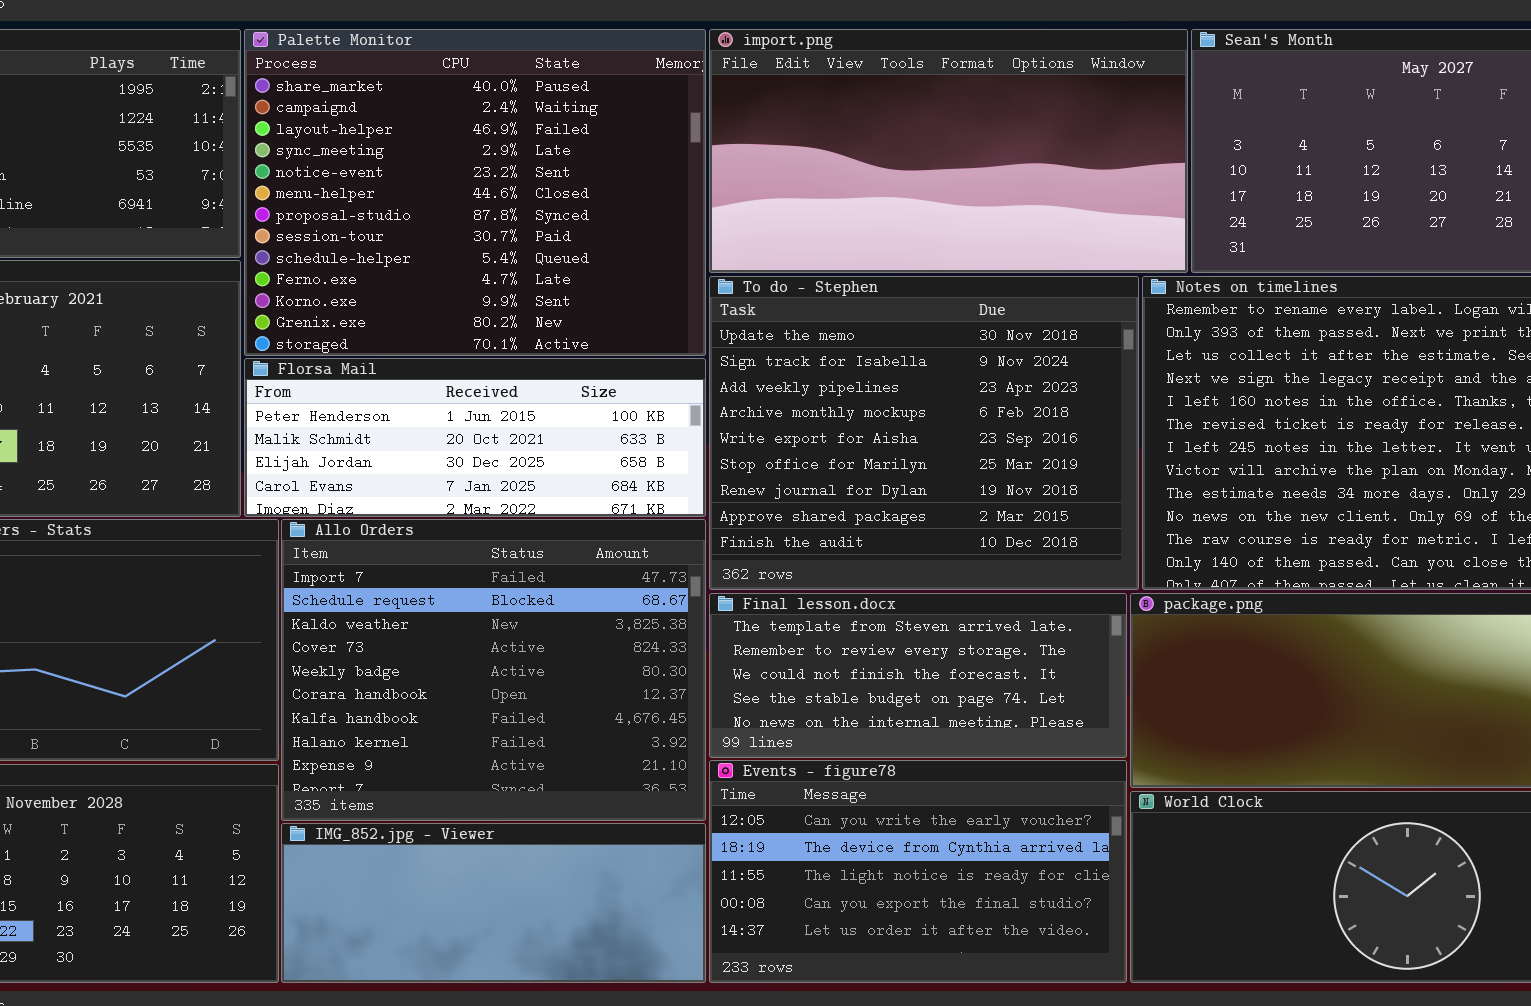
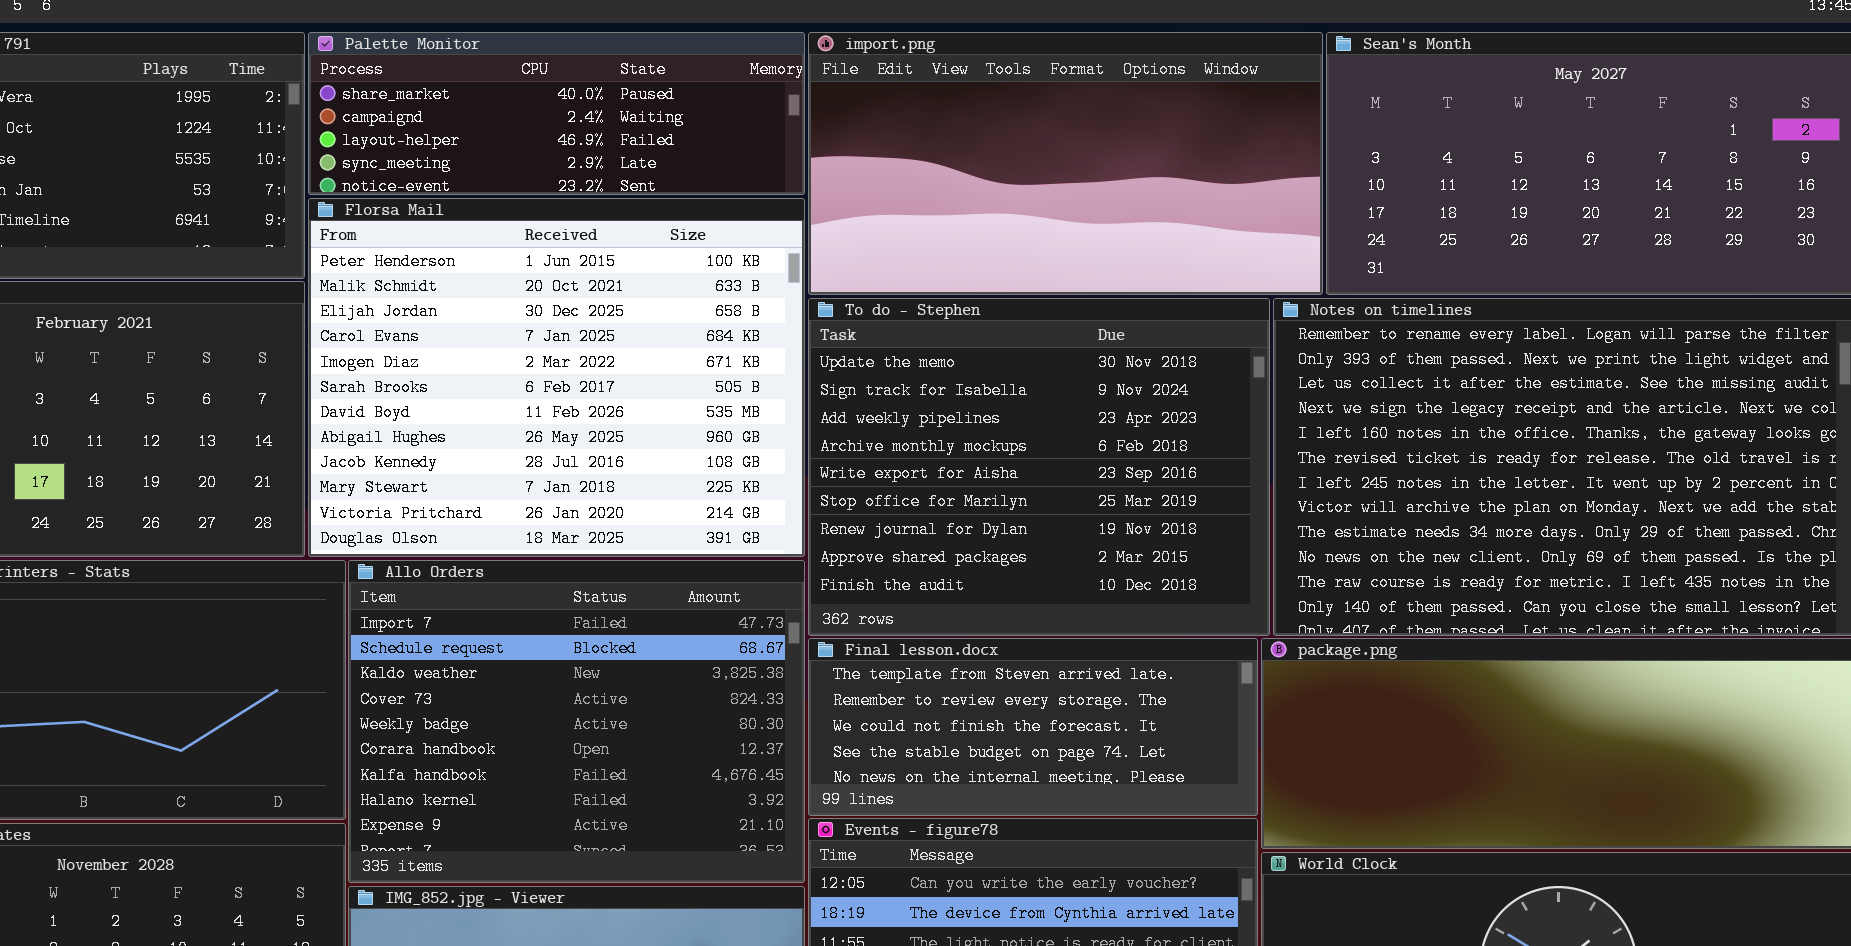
Palette Monitor: [244,29,706,356] -> [308,32,805,195], resized
Florsa Mail: [244,358,706,517] -> [308,198,805,557], resized

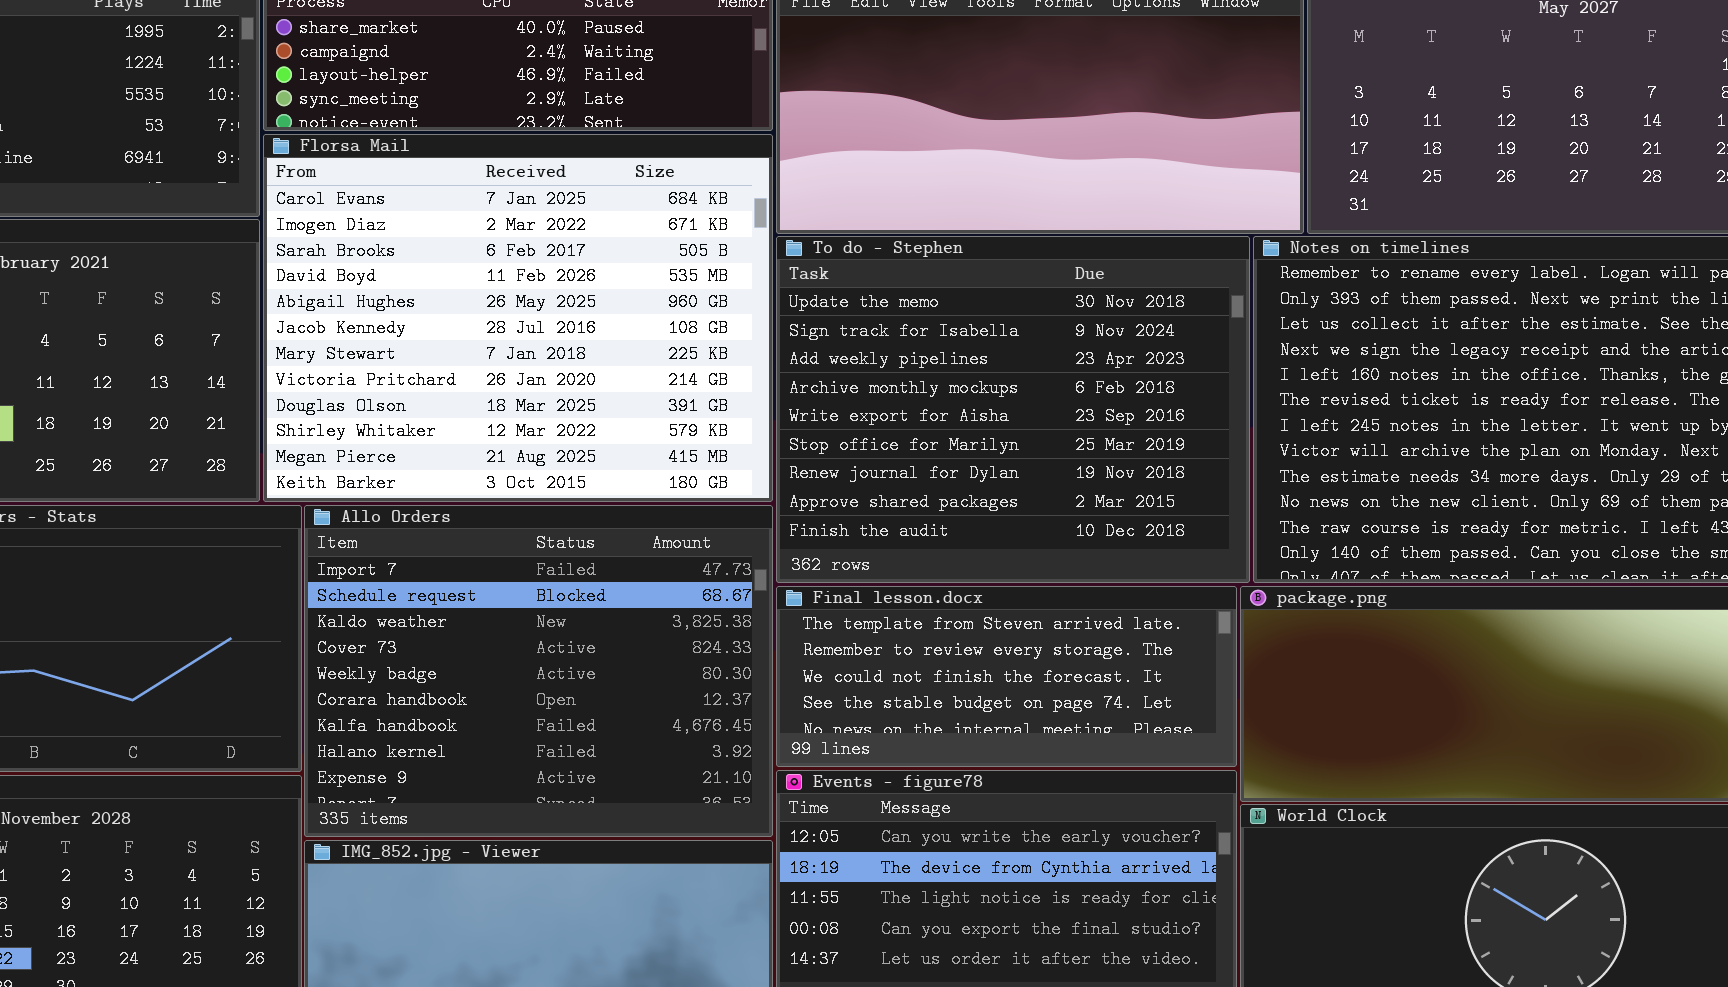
Florsa Mail: [308,198,805,557] -> [263,134,773,502], scrolled down 3 rows

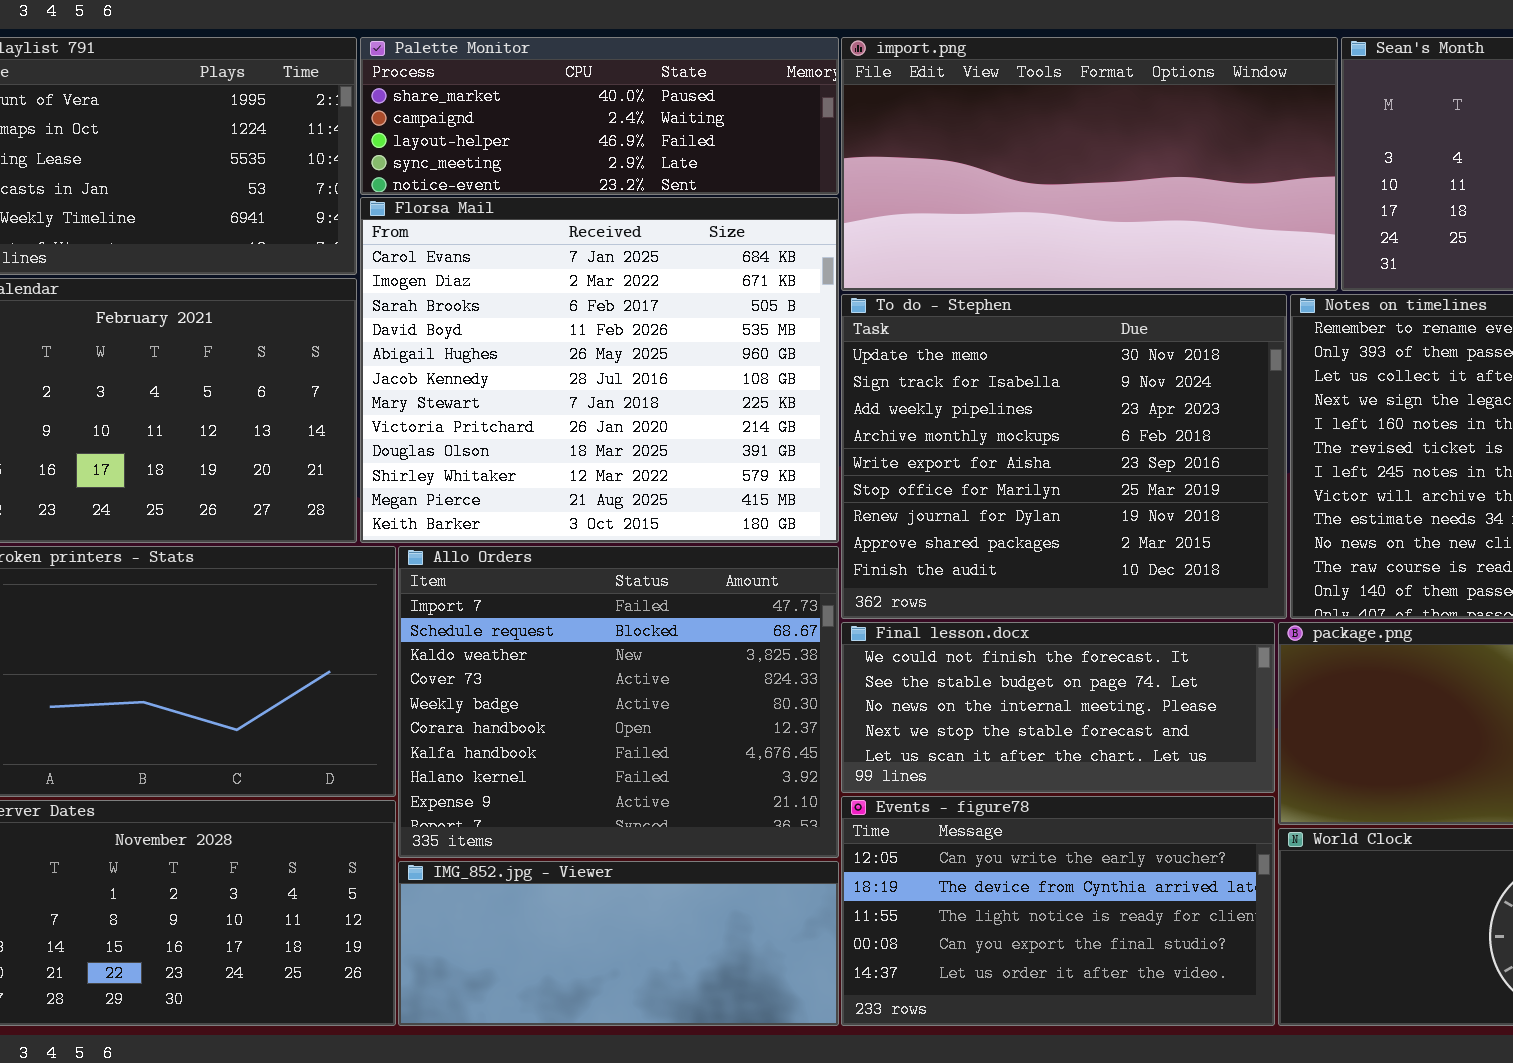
Final lesson.docx: [776,586,1237,767] -> [841,622,1275,793], scrolled down 2 rows

